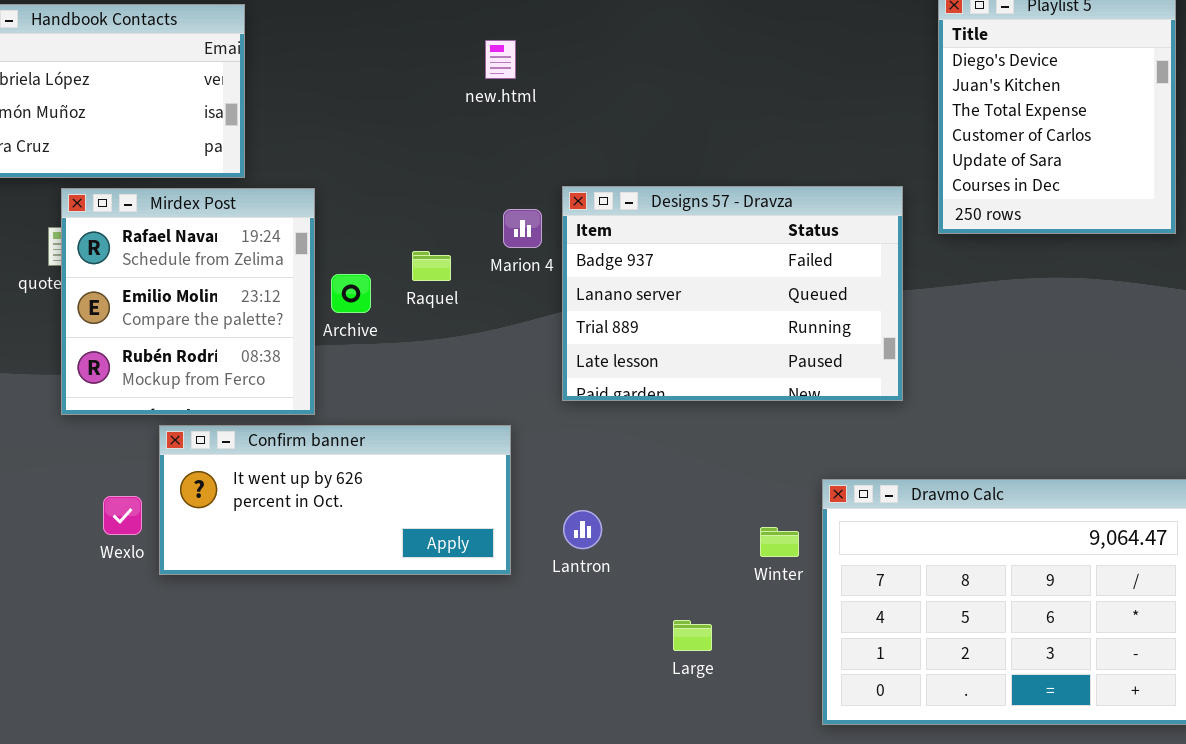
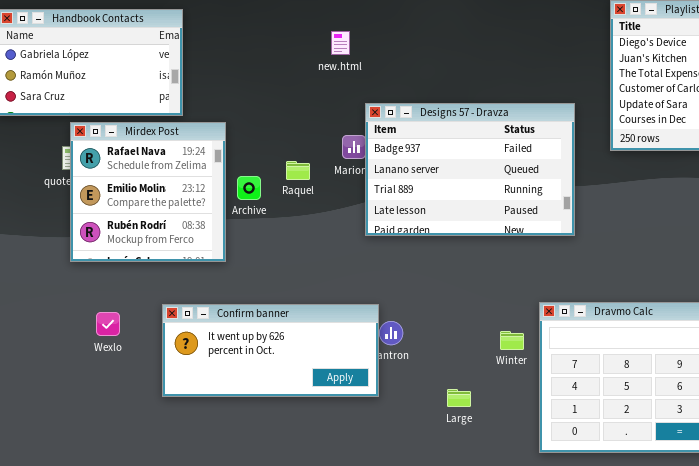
Designs 57 - Dravza: [562,186,903,401] -> [365,103,575,236], moved
Confirm banner: [159,425,511,575] -> [162,304,379,397], moved

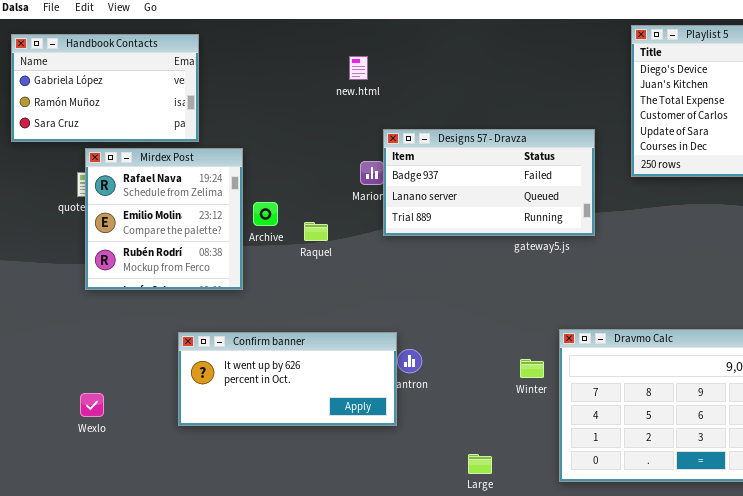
Designs 57 - Dravza: [365,103,575,236] -> [383,129,595,236], resized
Raquel: [286,161,310,180] -> [304,222,328,241], moved
Wexlo: [96,312,120,336] -> [80,393,104,417], moved
Large: [447,389,471,407] -> [468,454,492,474], moved

